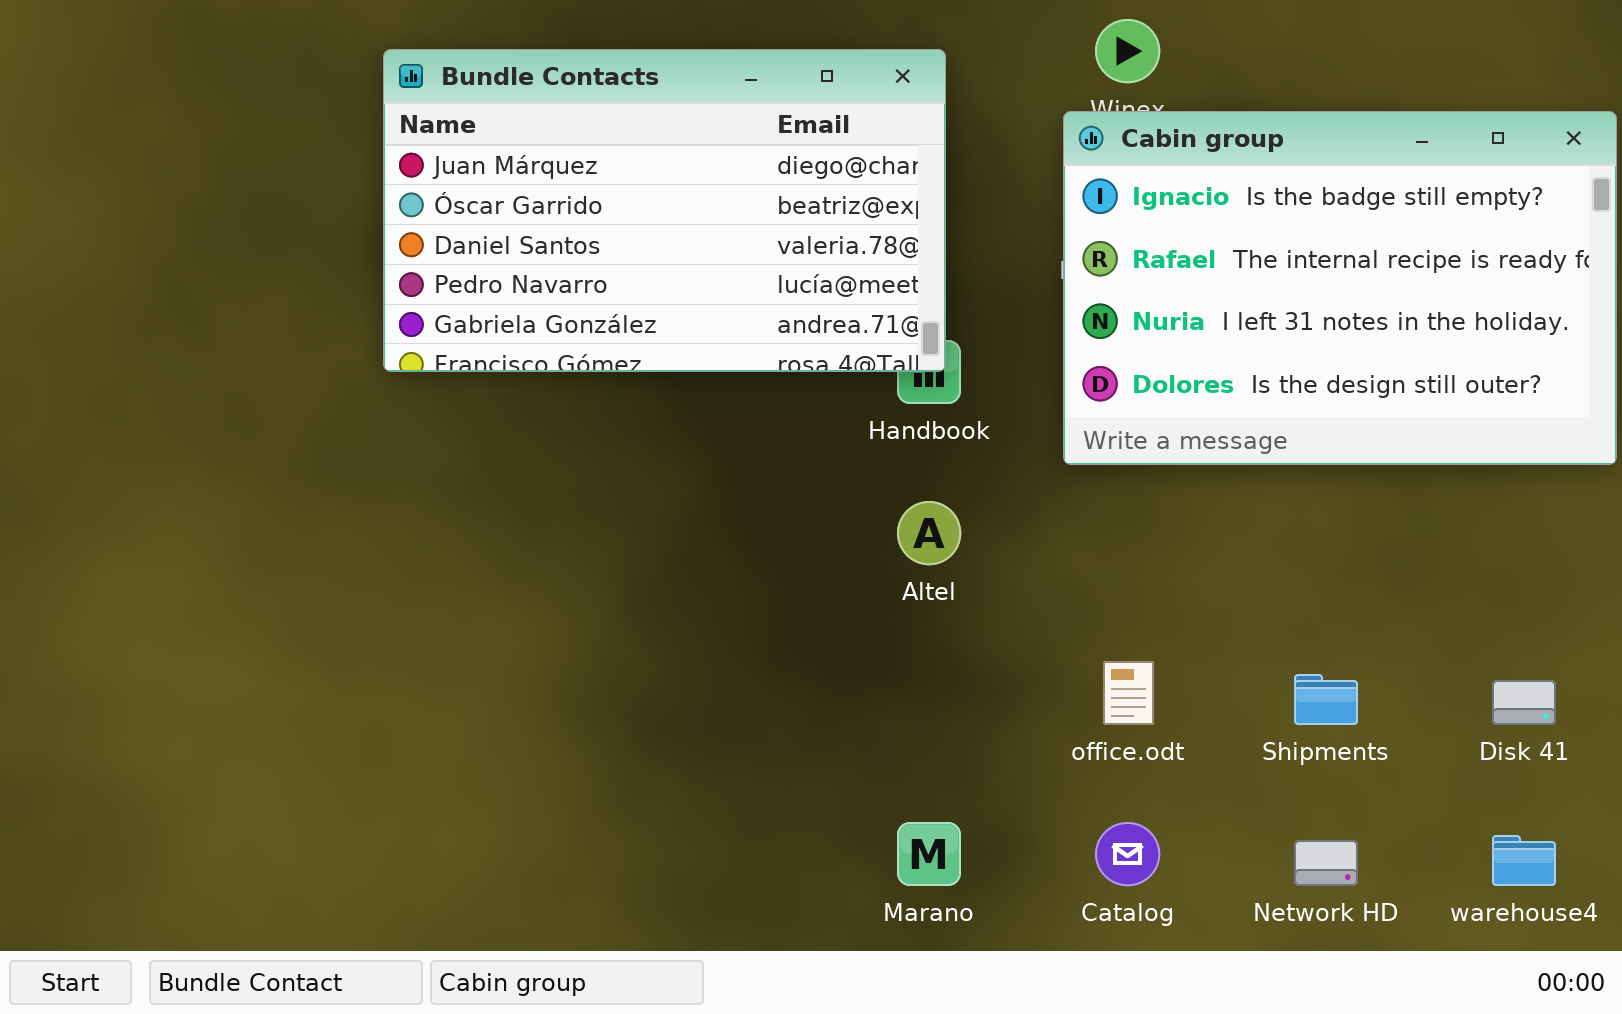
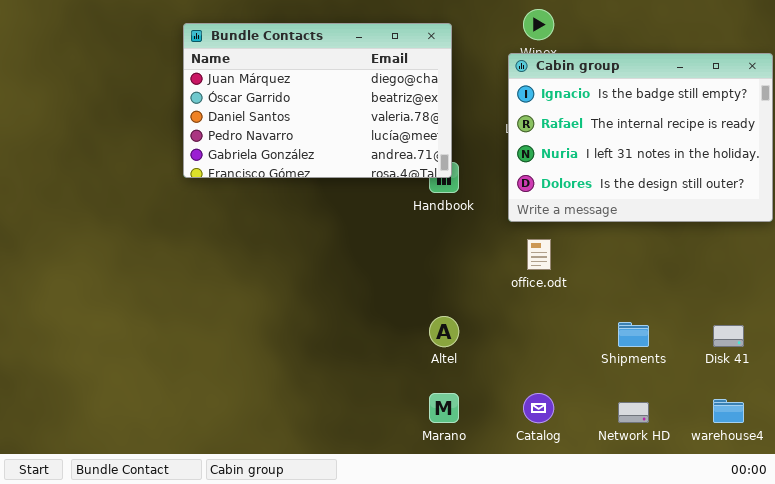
Altel: [897,501,961,565] -> [429,316,459,347], moved
office.odt: [1103,661,1154,725] -> [527,239,551,270], moved

